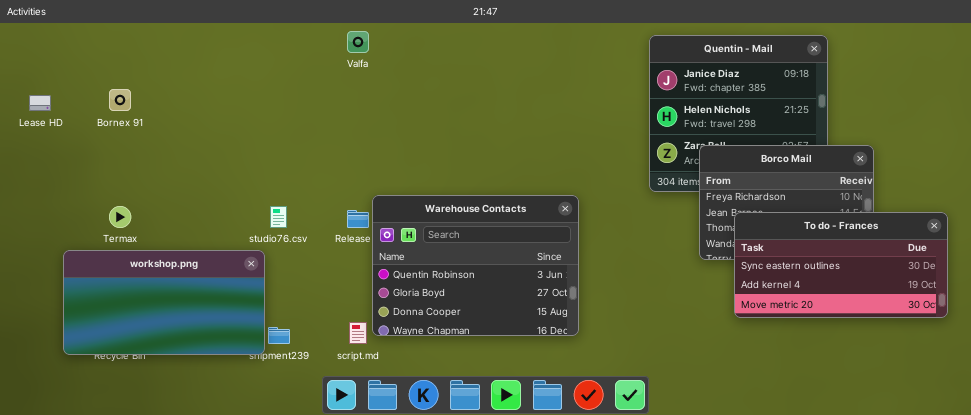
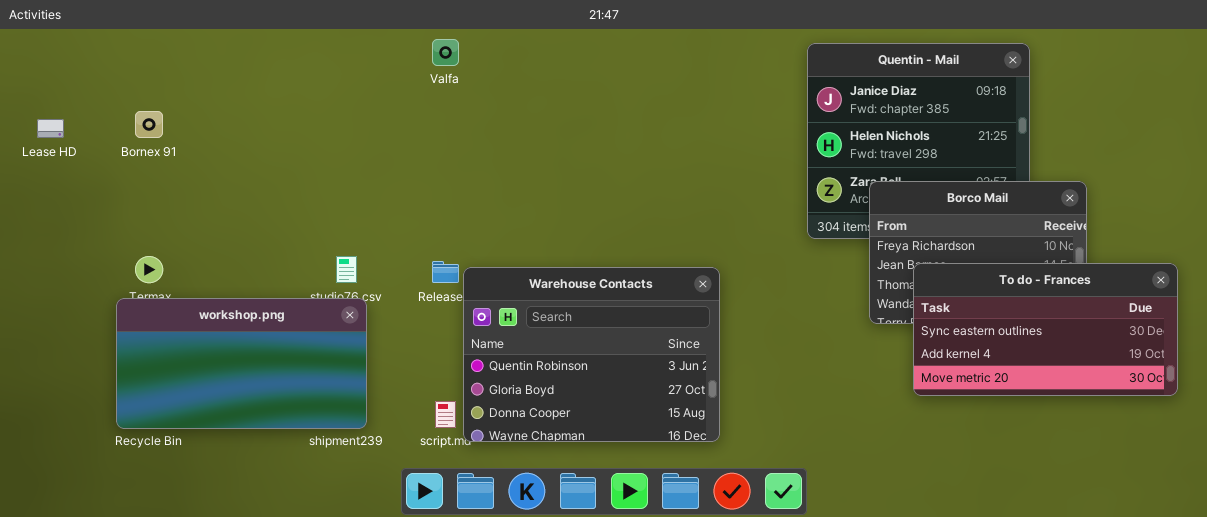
Warehouse Contacts: [372,195,579,336] -> [463,267,720,442], moved
workshop.png: [63,250,265,355] -> [116,298,367,429], moved

